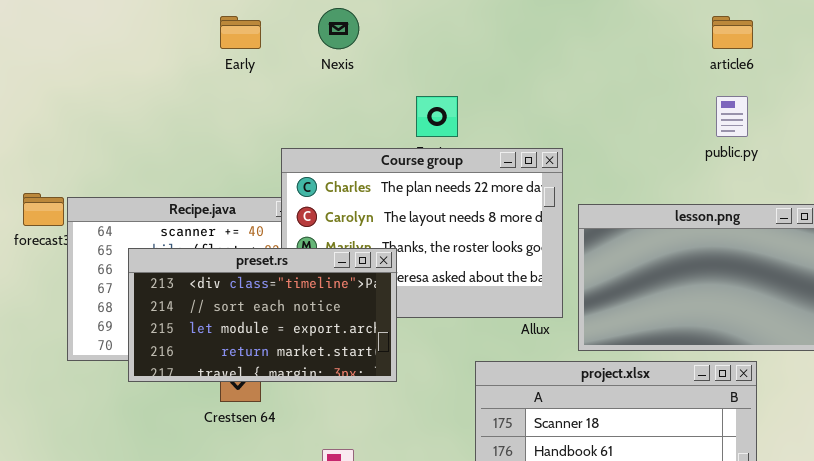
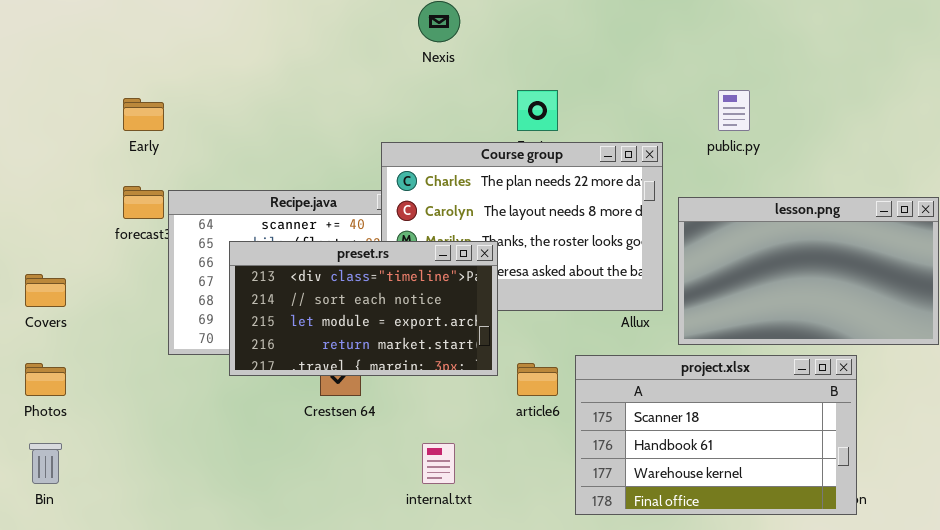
Early: [220,16,261,49] -> [123,98,164,131], moved
article6: [712,16,753,49] -> [517,363,558,396], moved
public.py: [716,96,748,137] -> [718,90,750,131], moved

